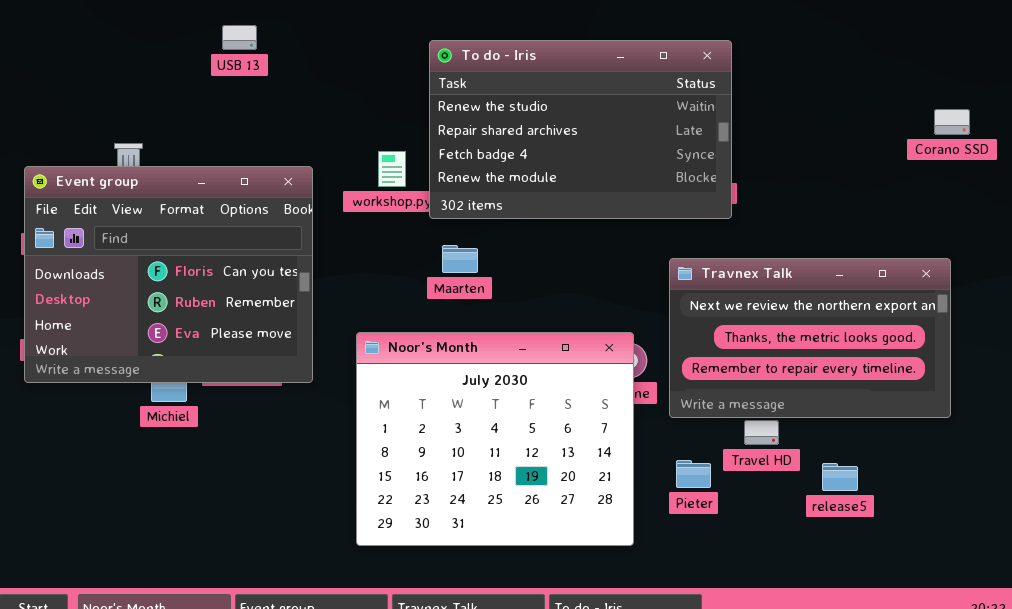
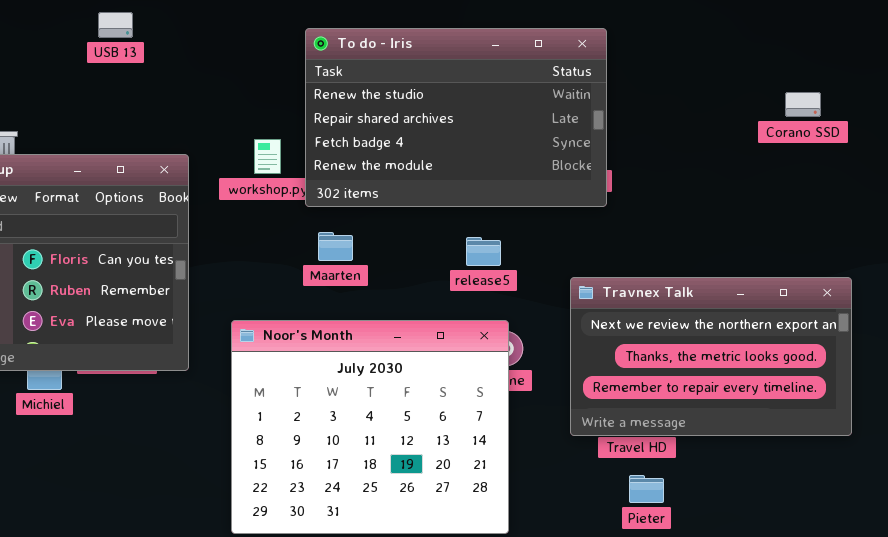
Corano SSD: [934,109,970,135] -> [785,92,821,117], moved
Travnex Talk: [669,258,951,418] -> [570,277,852,436], moved
Pieter: [676,460,711,488] -> [629,475,664,503], moved
release5: [822,463,858,491] -> [466,237,501,266], moved

